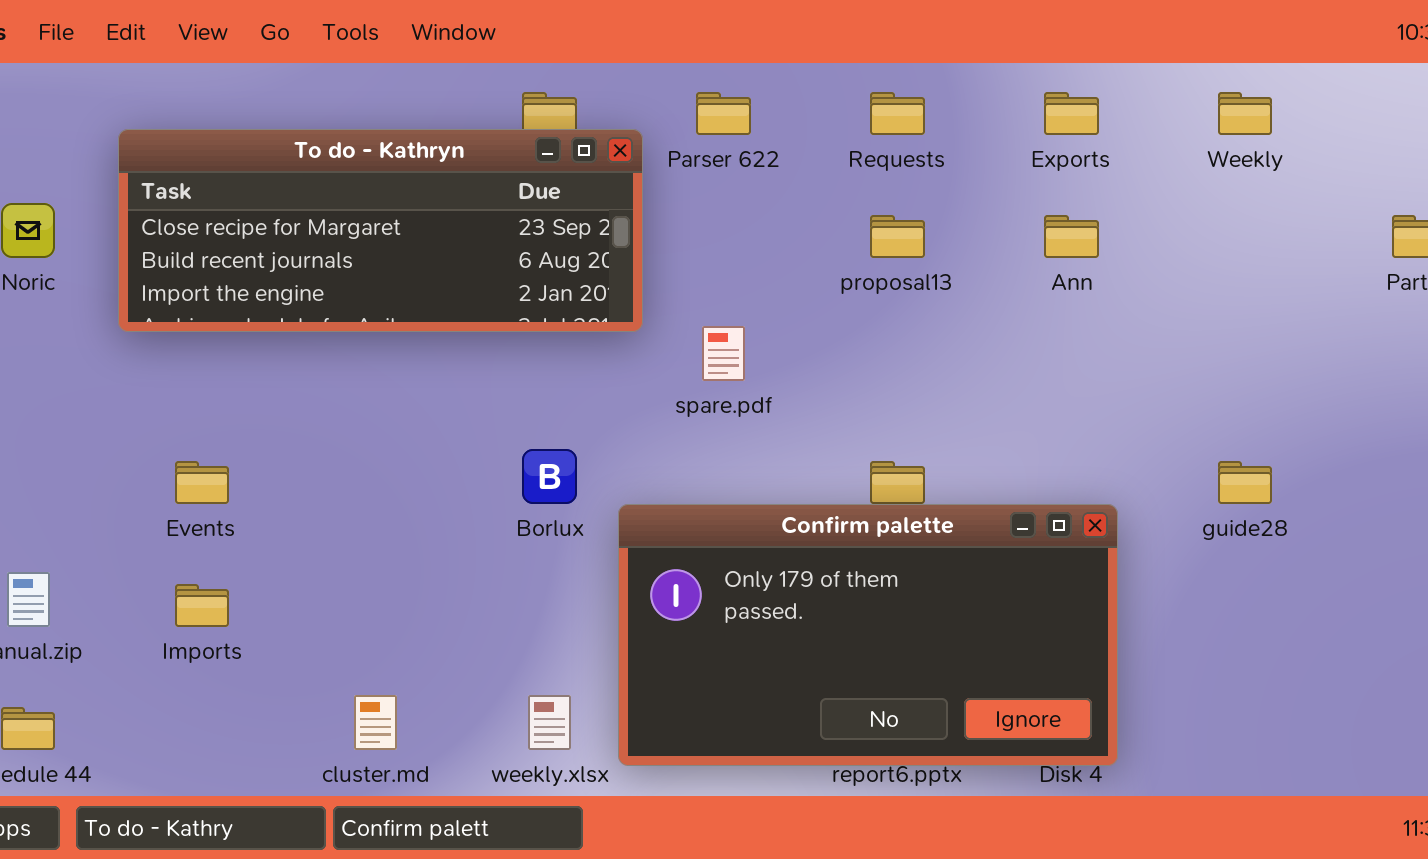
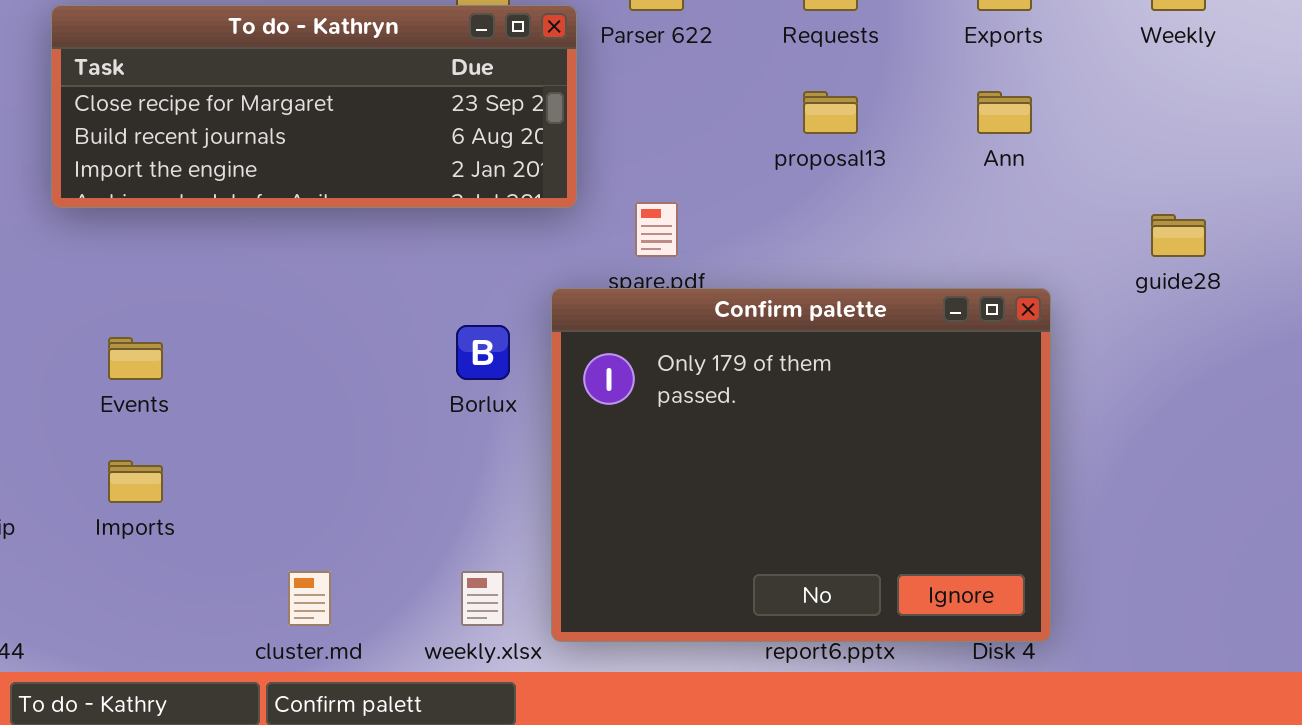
guide28: [1218,461,1272,504] -> [1151,214,1206,257], moved
Confirm palette: [618,504,1118,766] -> [551,288,1051,642], resized

